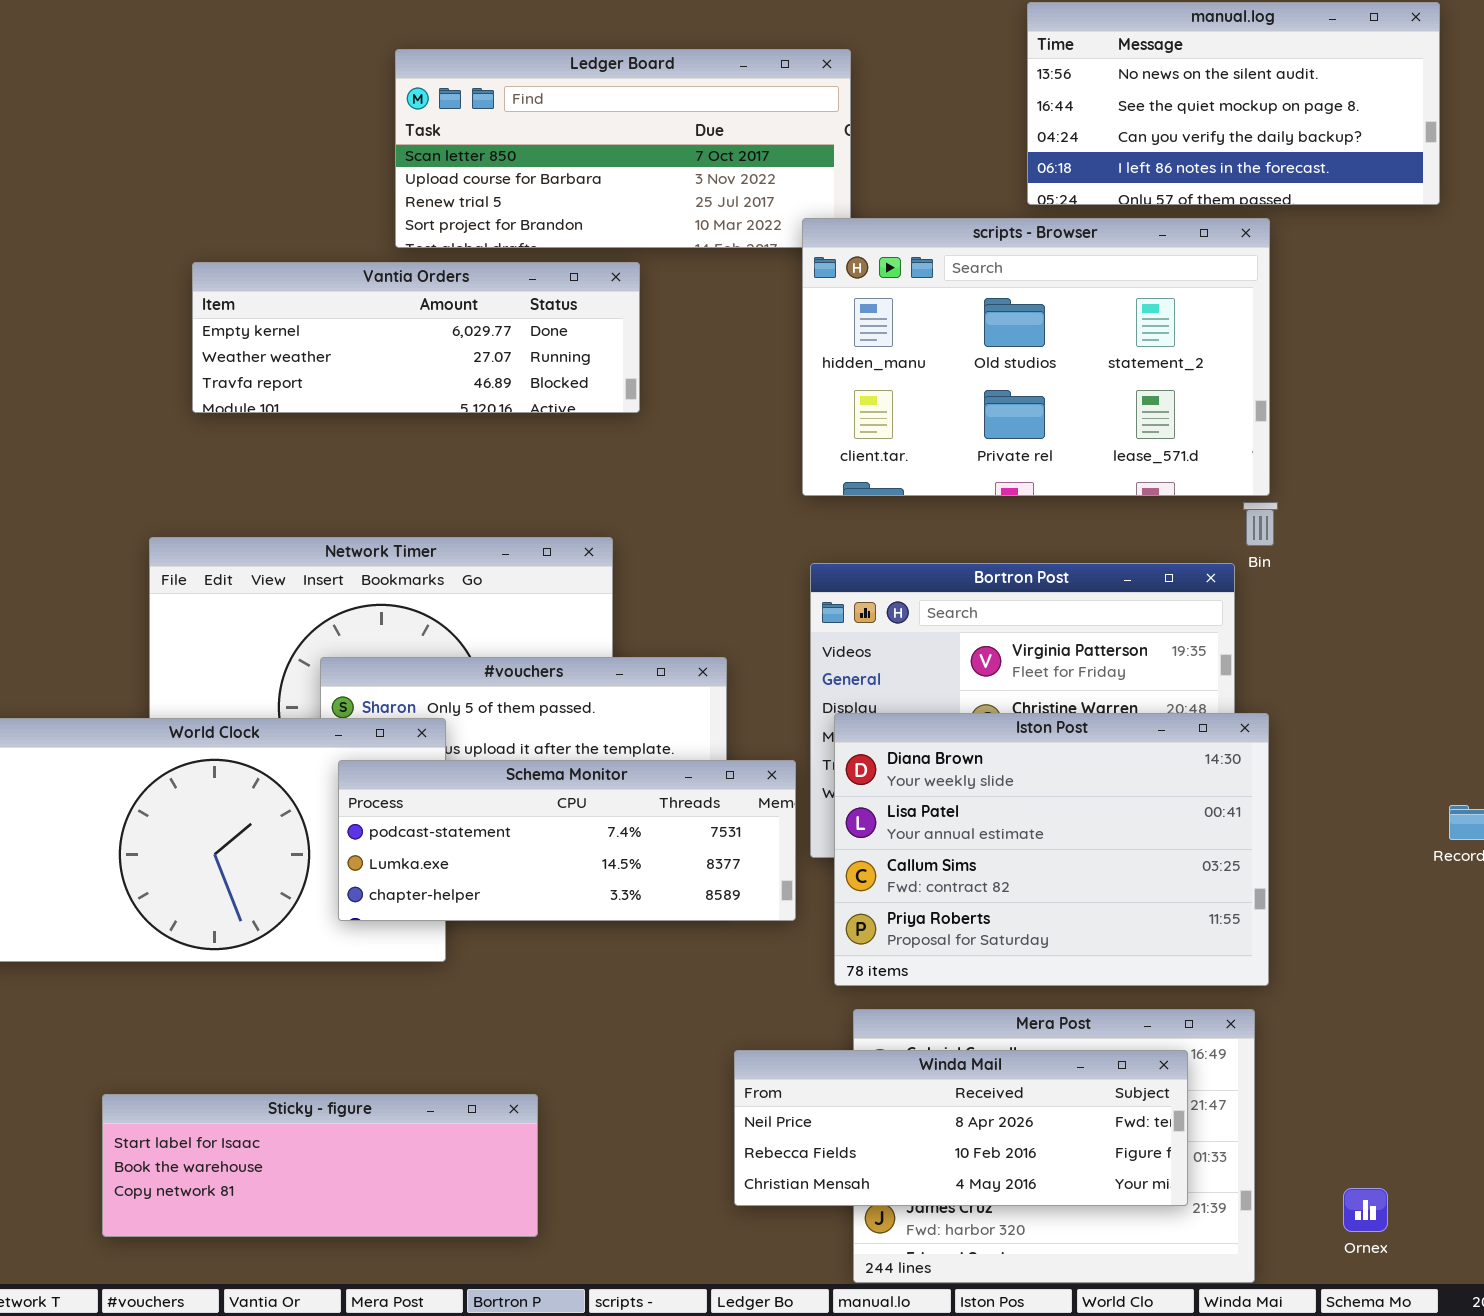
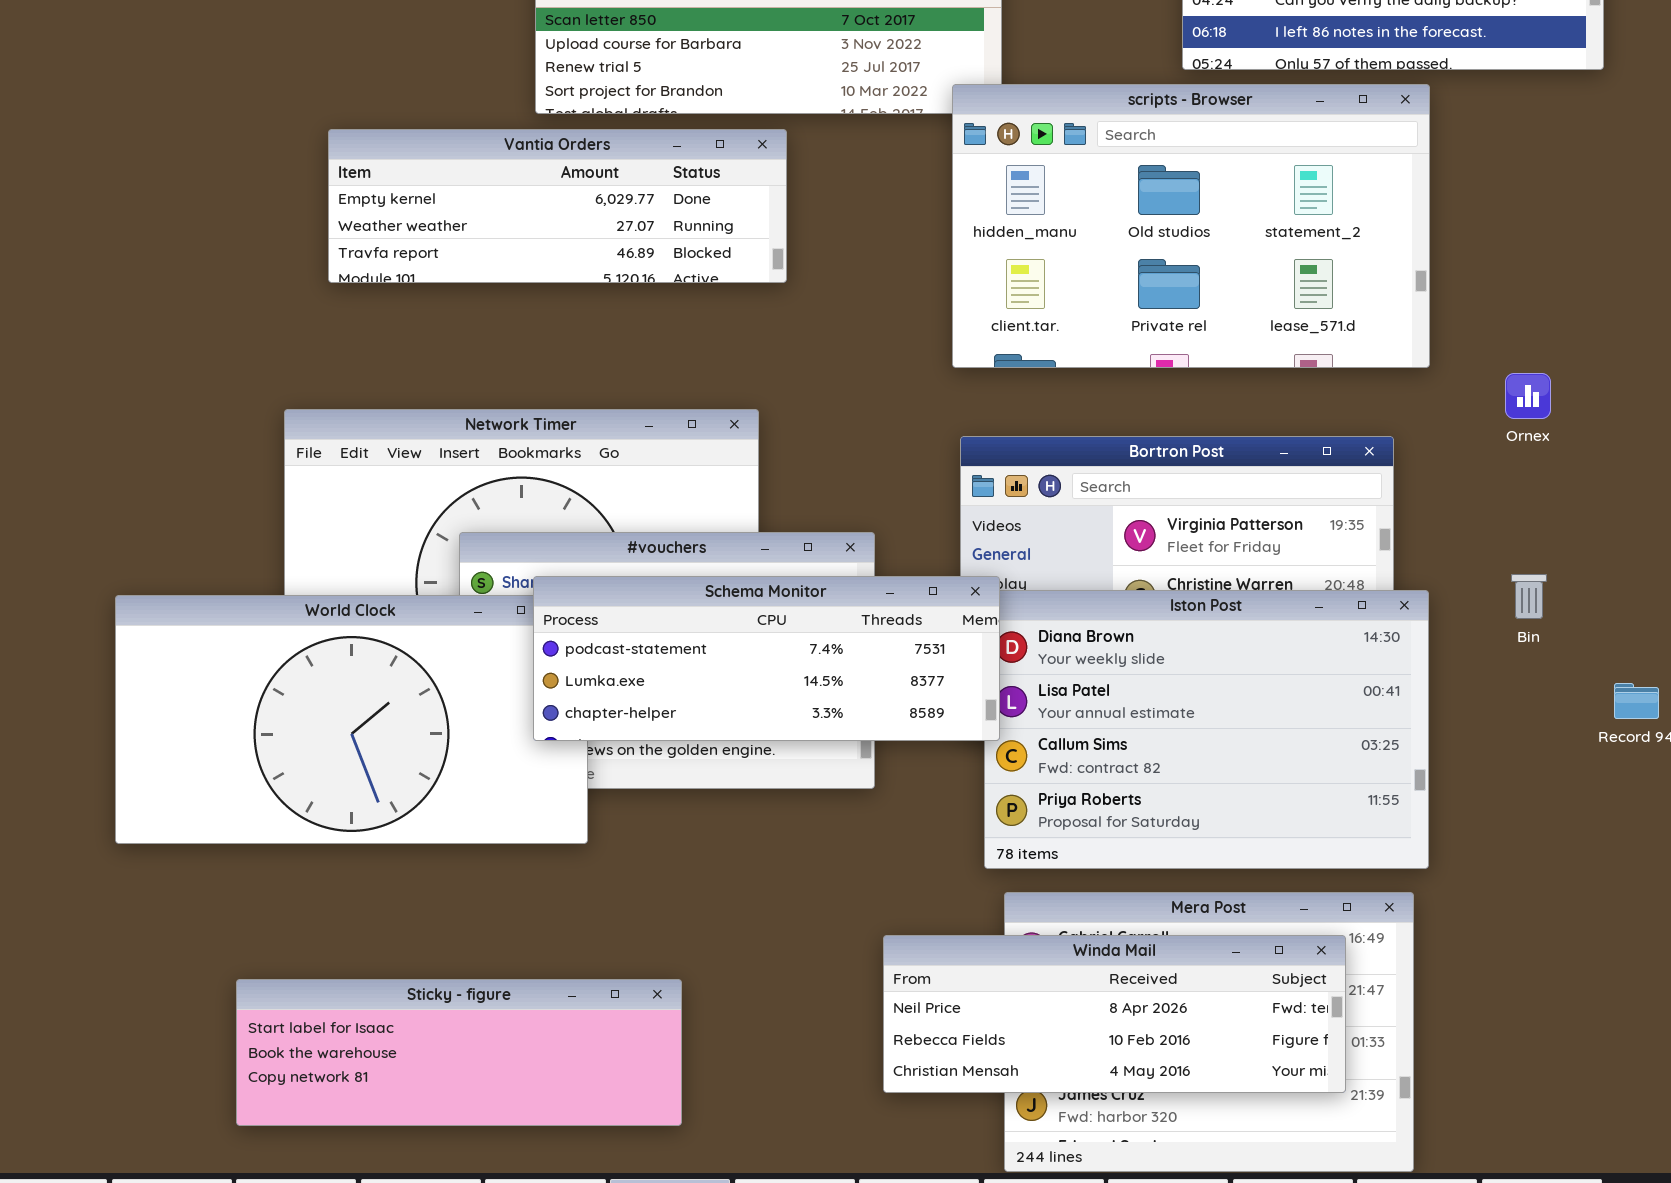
Bin: [1243,502,1278,546] -> [1511,574,1547,619], moved
Schema Monitor: [338,760,796,921] -> [533,576,1000,741], moved
Ornex: [1343,1188,1388,1232] -> [1505,373,1551,419], moved

